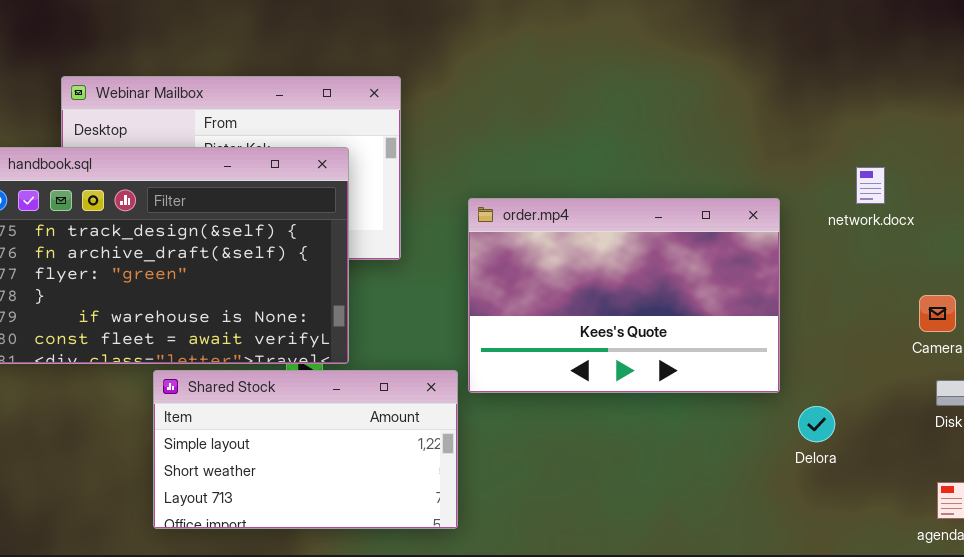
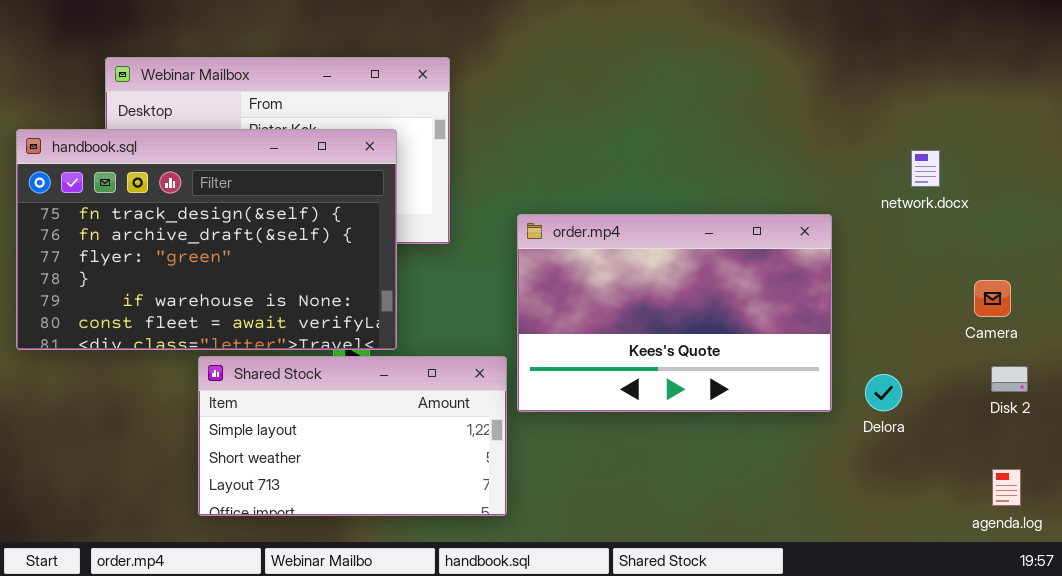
order.mp4: [468,198,780,393] -> [517,214,832,412], moved
Delora: [798,406,835,442] -> [865,374,902,411], moved

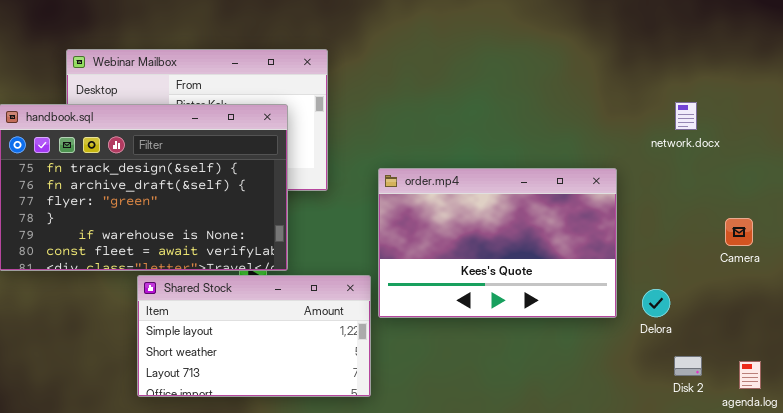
network.docx: [911,150,940,187] -> [675,102,697,130], moved
Disk 2: [991,366,1028,392] -> [674,356,702,376], moved

